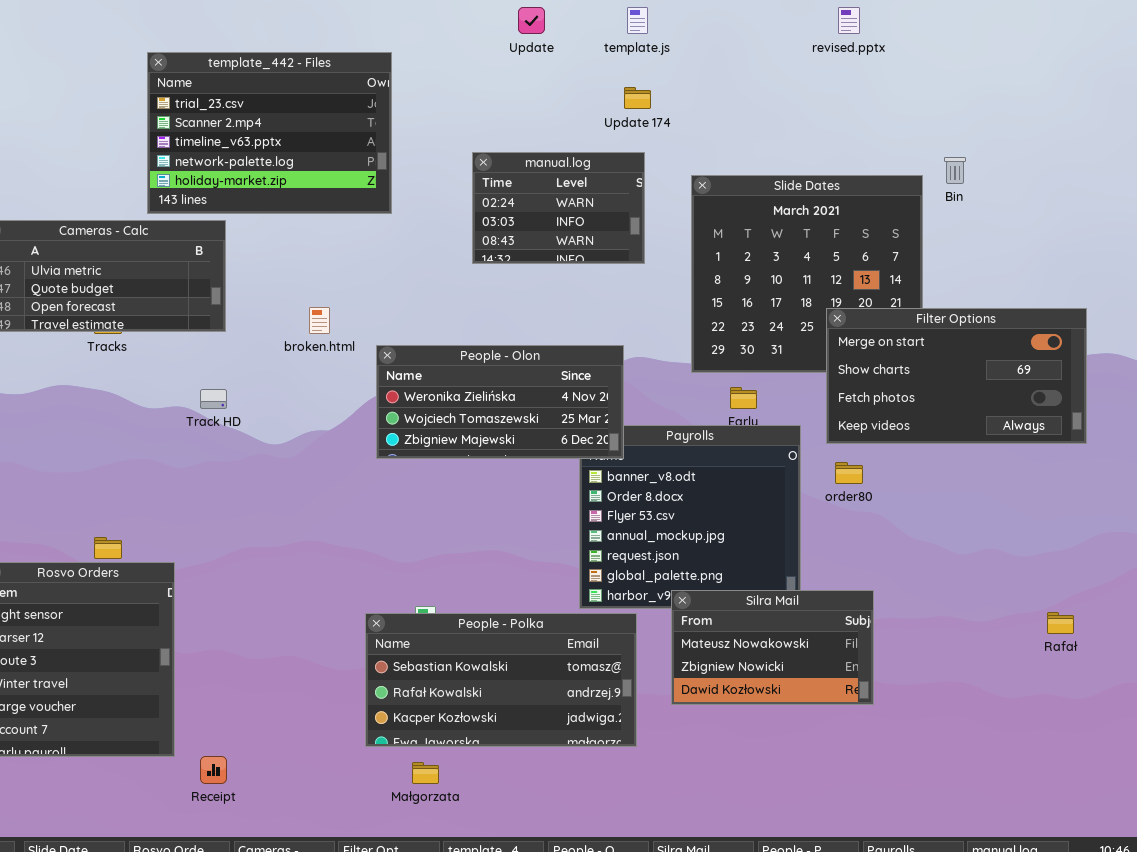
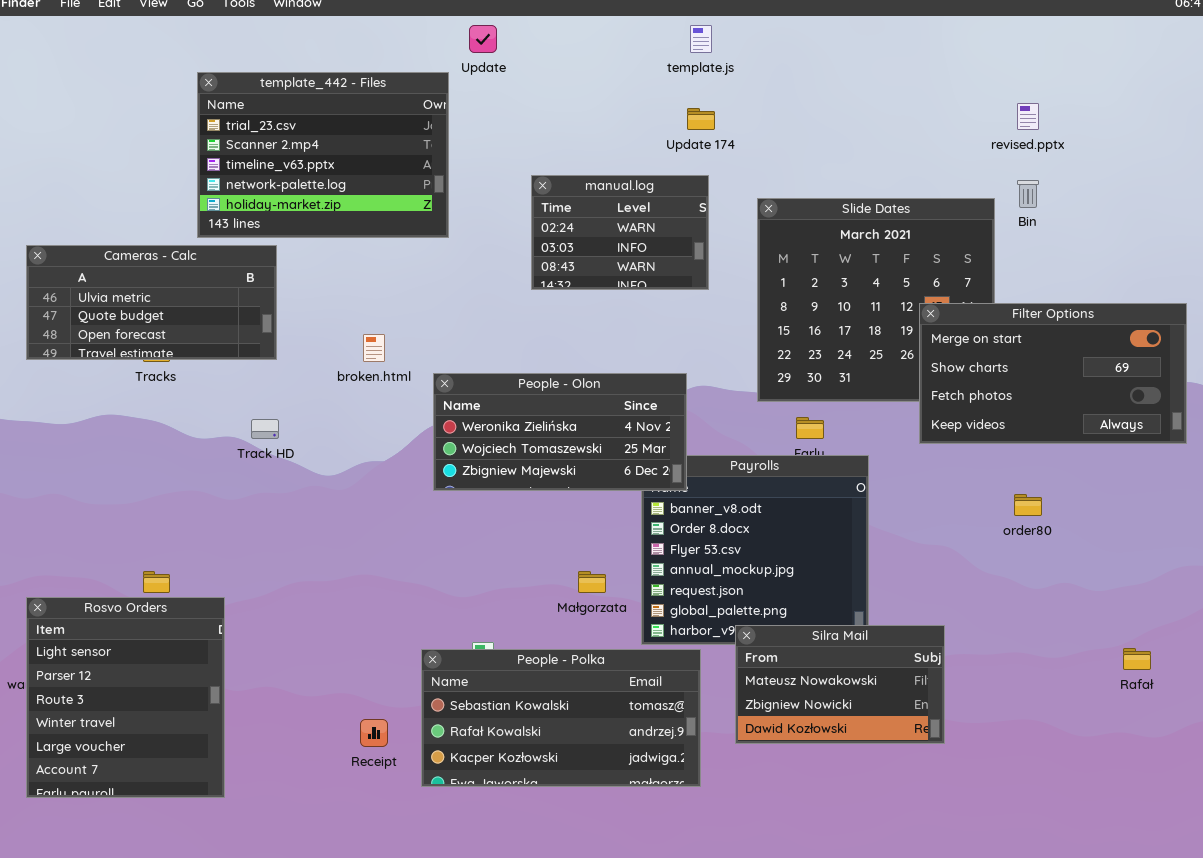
Update: [518,7,545,34] -> [469,25,497,53], moved
revised.pptx: [838,7,860,34] -> [1017,103,1039,130], moved
Filter Options: [826,308,1087,444] -> [919,303,1187,444], moved
order80: [835,462,863,484] -> [1014,494,1042,516], moved
Receipt: [200,756,227,784] -> [360,719,388,747], moved
Małgorzata: [412,762,439,784] -> [578,571,606,593], moved

